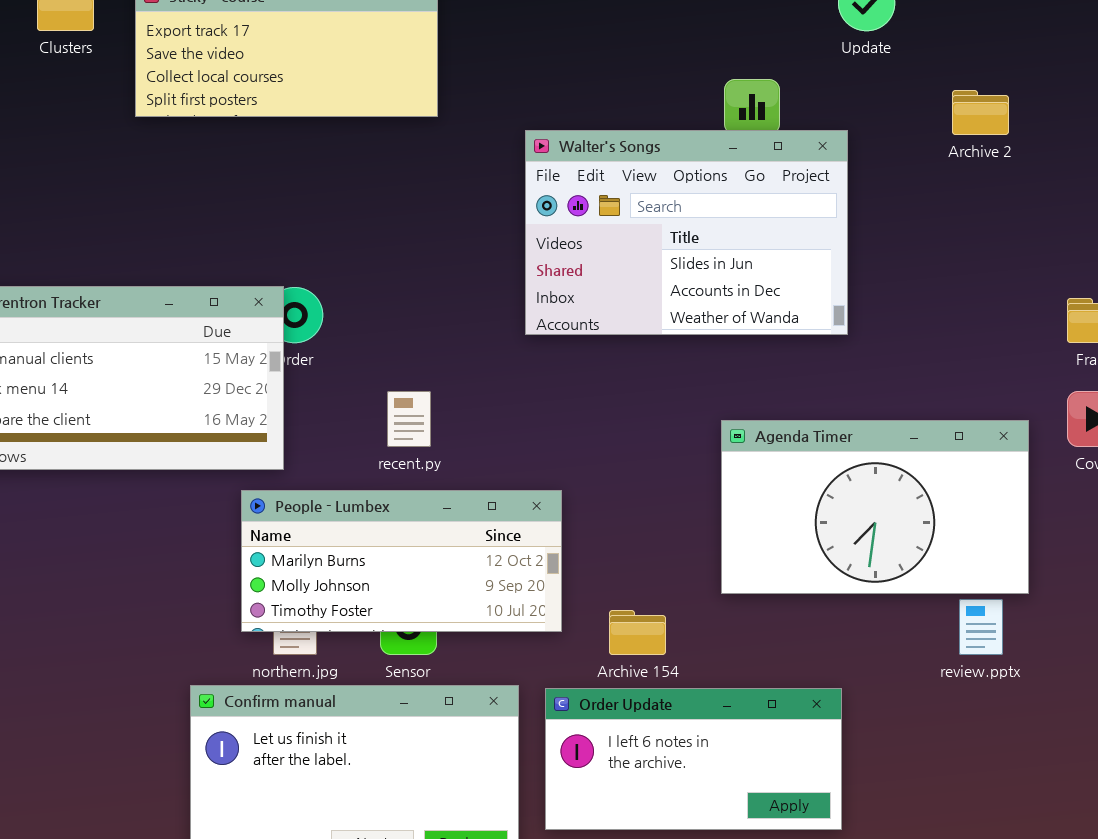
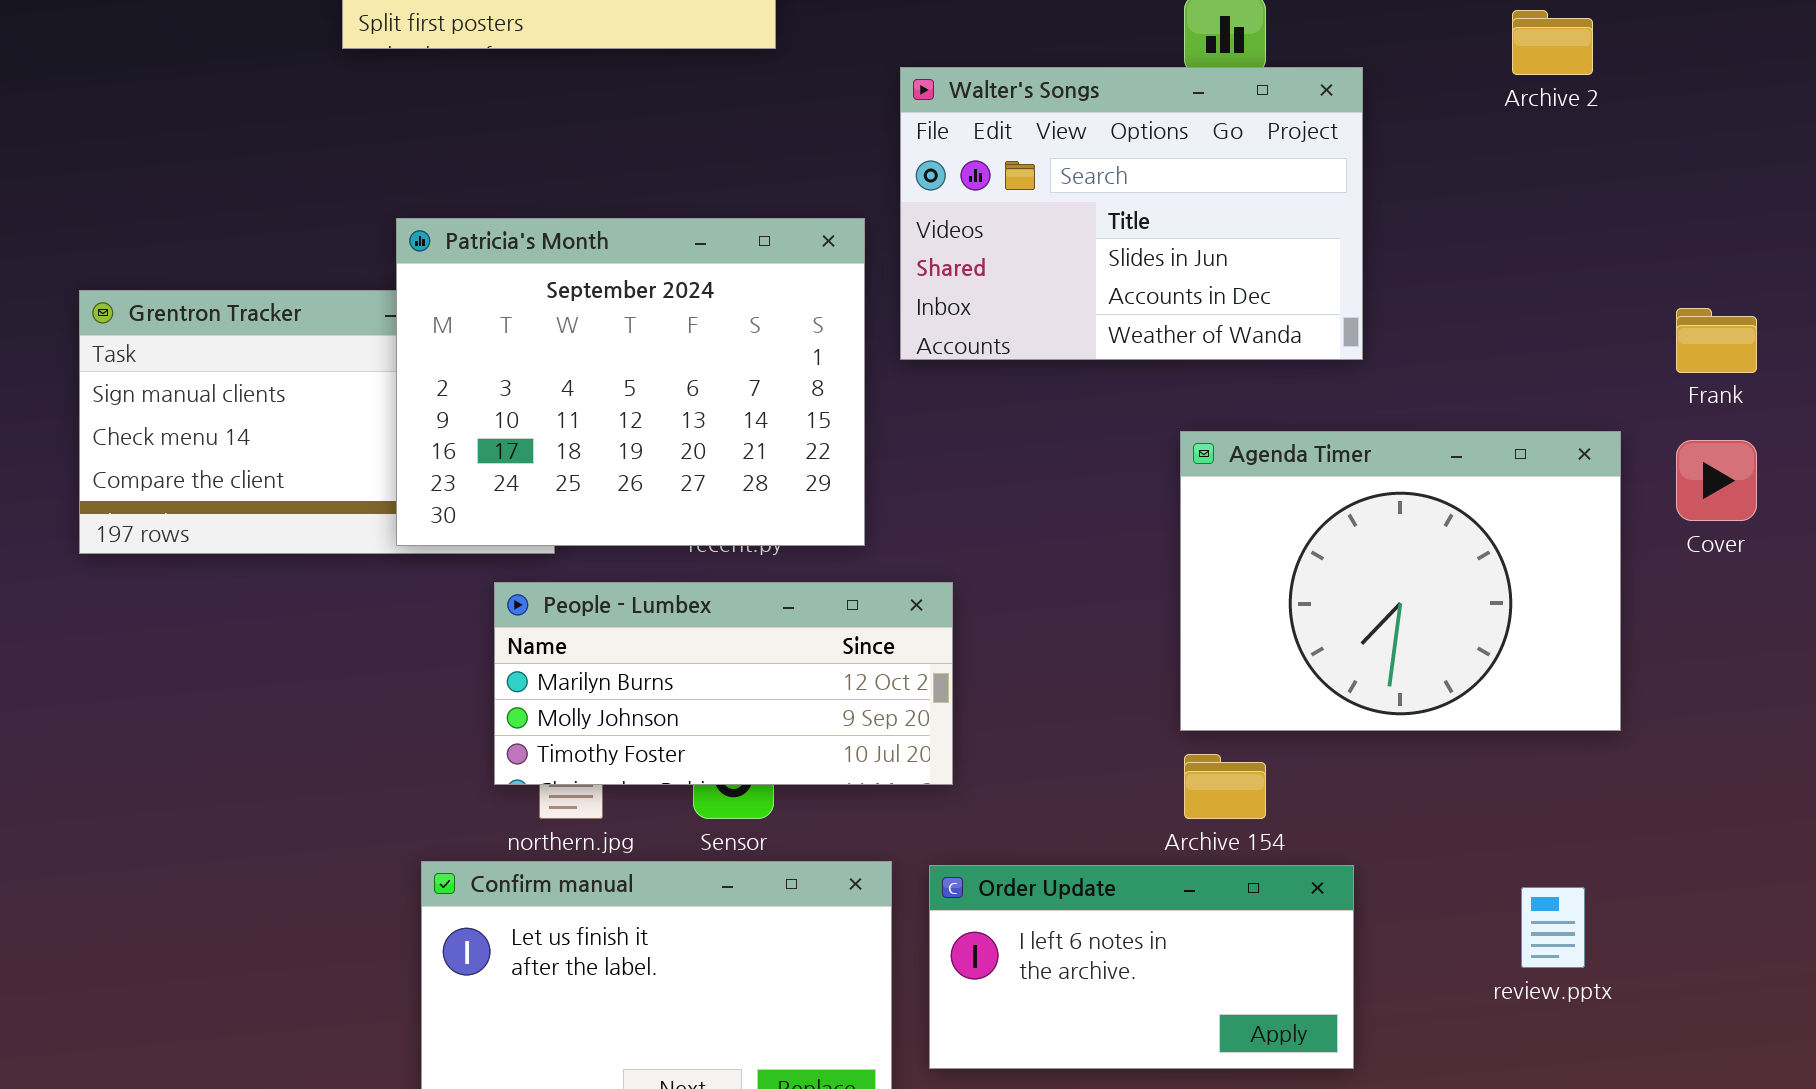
Patricia's Month: none -> [396,218,865,546], opened
Agenda Timer: [721,420,1029,594] -> [1180,431,1621,731], resized
review.pptx: [959,599,1003,655] -> [1521,887,1585,968], moved
Archive 154: [609,610,666,655] -> [1184,754,1266,819], moved

